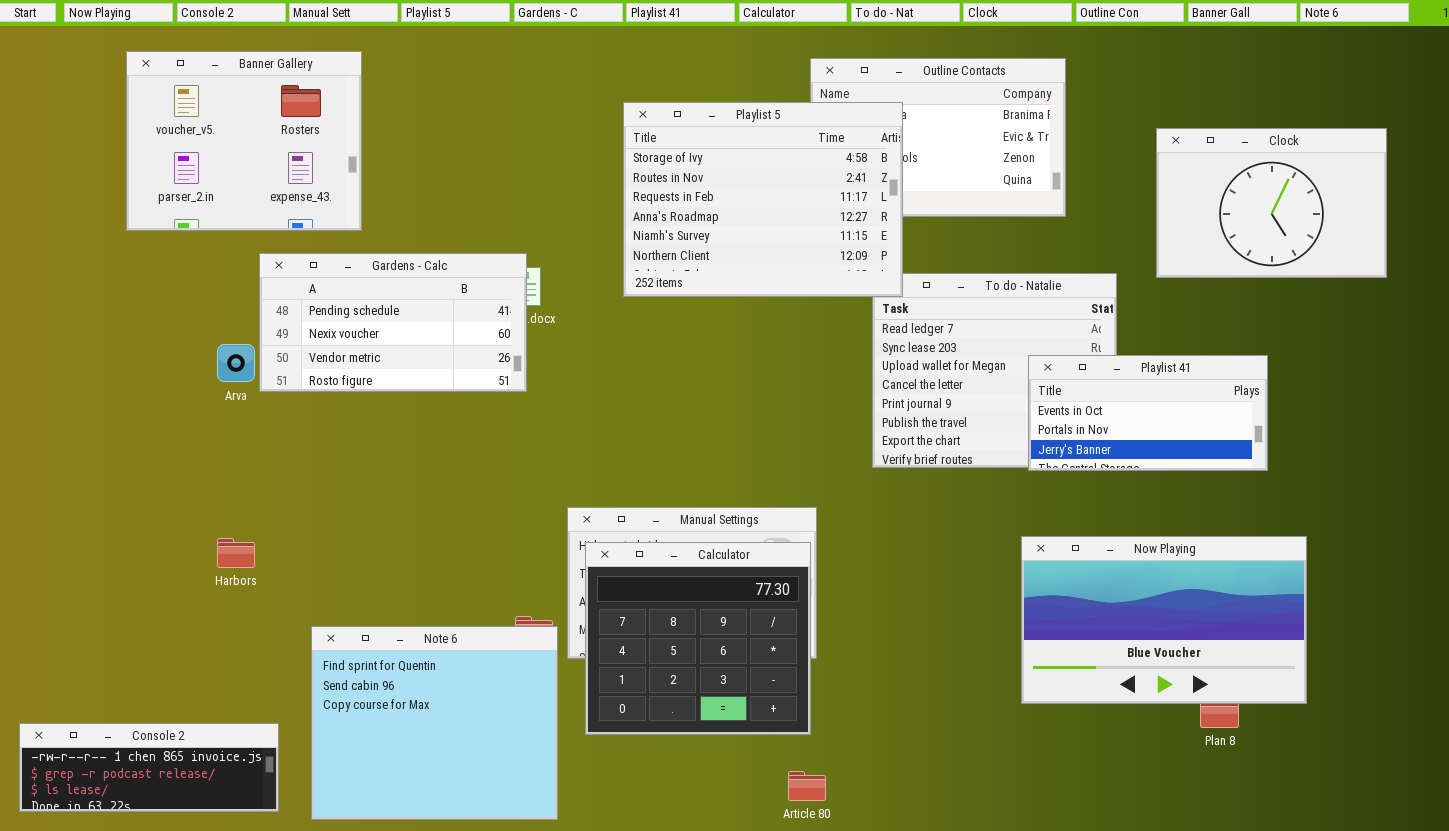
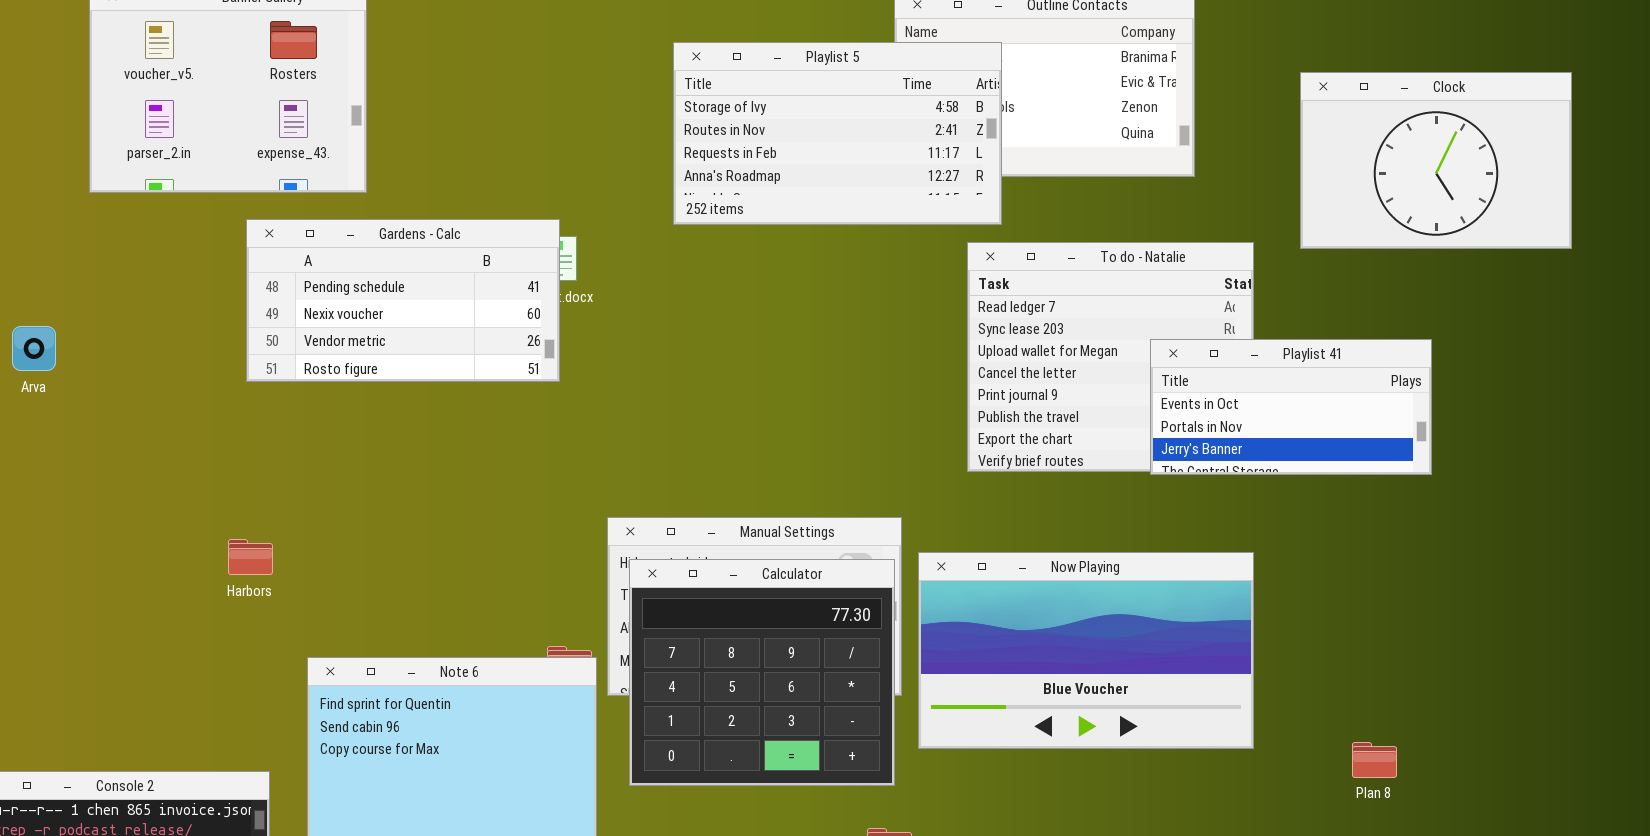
Playlist 5: [623,102,903,297] -> [673,42,1002,225], resized
Arva: [217,344,255,382] -> [12,326,56,371], moved
Now Playing: [1021,536,1307,704] -> [918,552,1254,749], moved
Harbors: [217,538,255,568] -> [228,539,273,575], moved

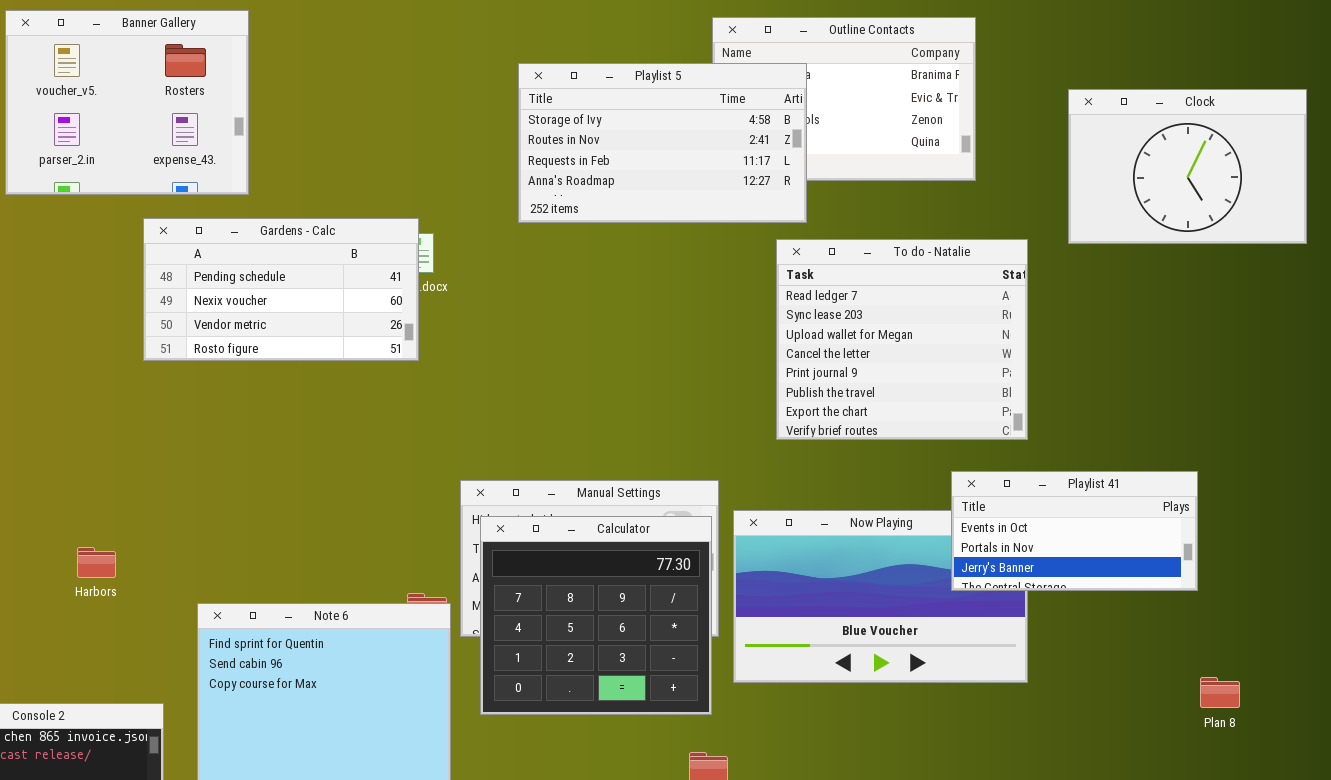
Playlist 41: [1150,339,1432,475] -> [951,471,1198,591], moved
Harbors: [228,539,273,575] -> [77,547,116,578], moved
Plan 8: [1352,742,1397,778] -> [1200,677,1240,708], moved

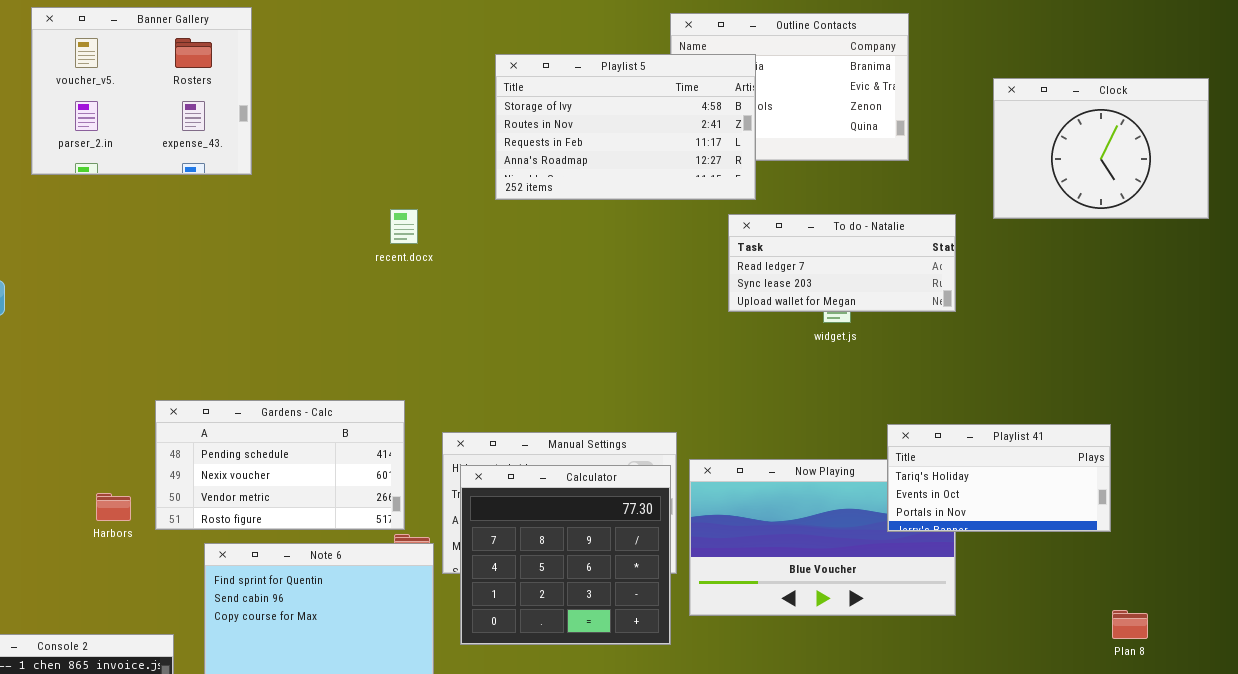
Gardens - Calc: [143,218,419,361] -> [155,400,405,530], moved
To do - Natalie: [776,239,1028,440] -> [728,214,956,312], resized
Playlist 41: [951,471,1198,591] -> [887,424,1111,532], scrolled up 1 row

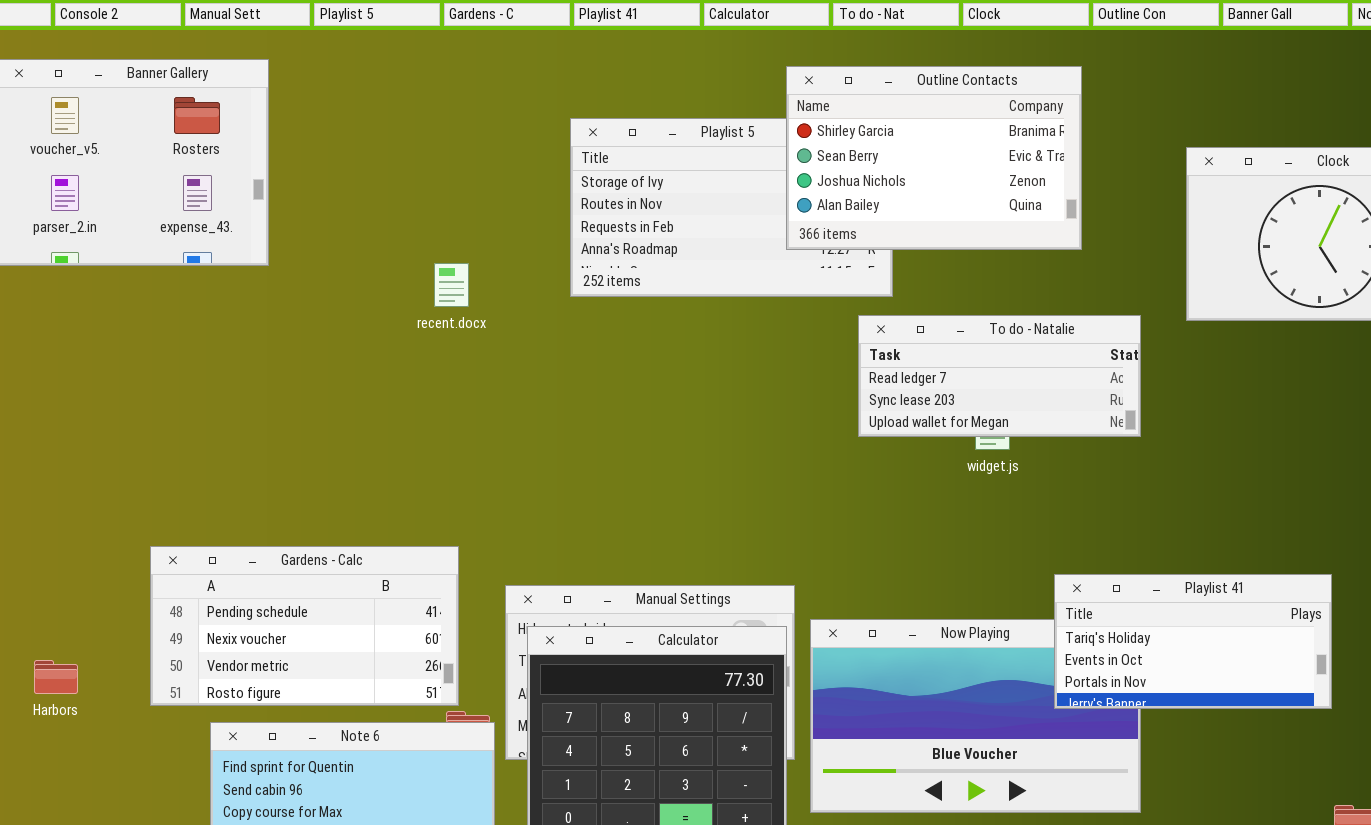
Outline Contacts: [670,13,909,161] -> [786,66,1082,250], raised
recent.docx: [390,209,418,244] -> [434,263,469,307], moved
Harbors: [96,493,131,521] -> [34,660,78,694], moved

